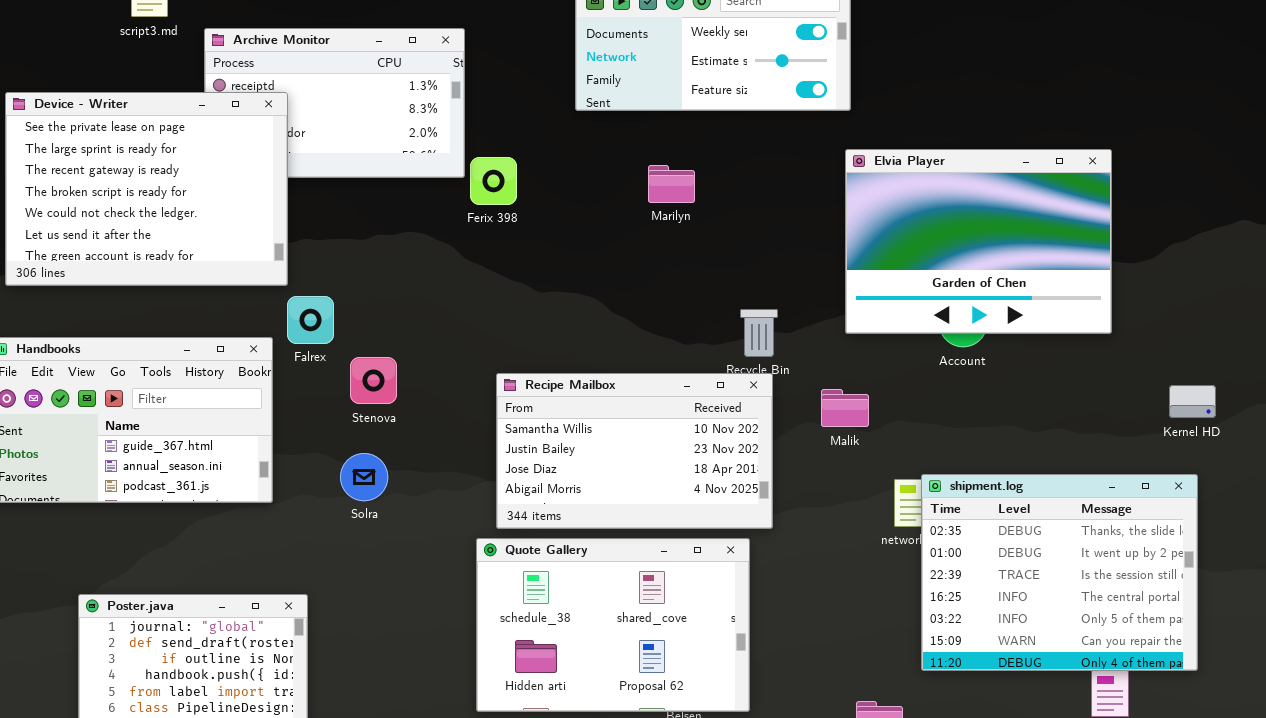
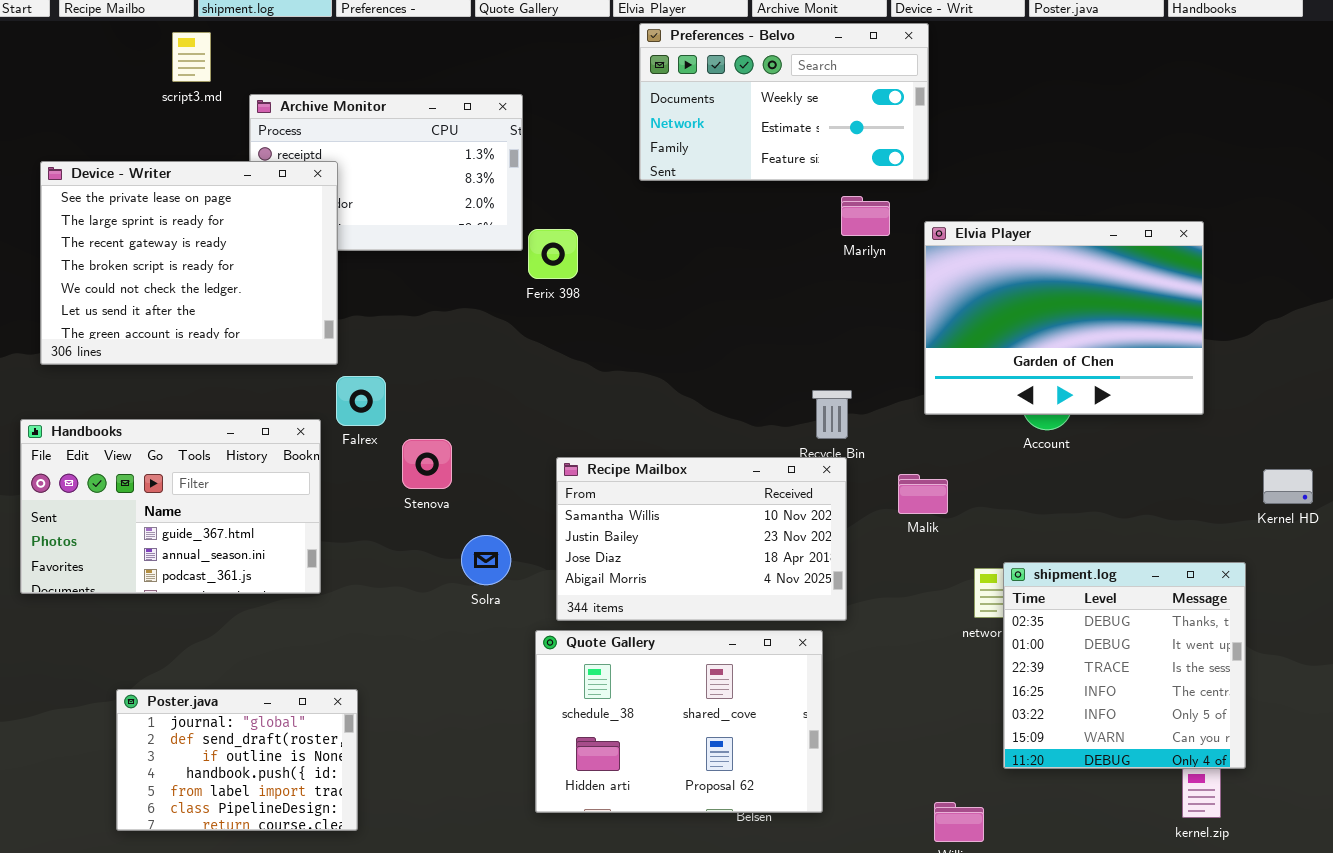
Marilyn: [648,165,695,203] -> [841,196,890,236], moved
Solra: [340,453,388,501] -> [461,535,511,585], moved
shipment.log: [921,474,1198,671] -> [1003,562,1246,769], resized

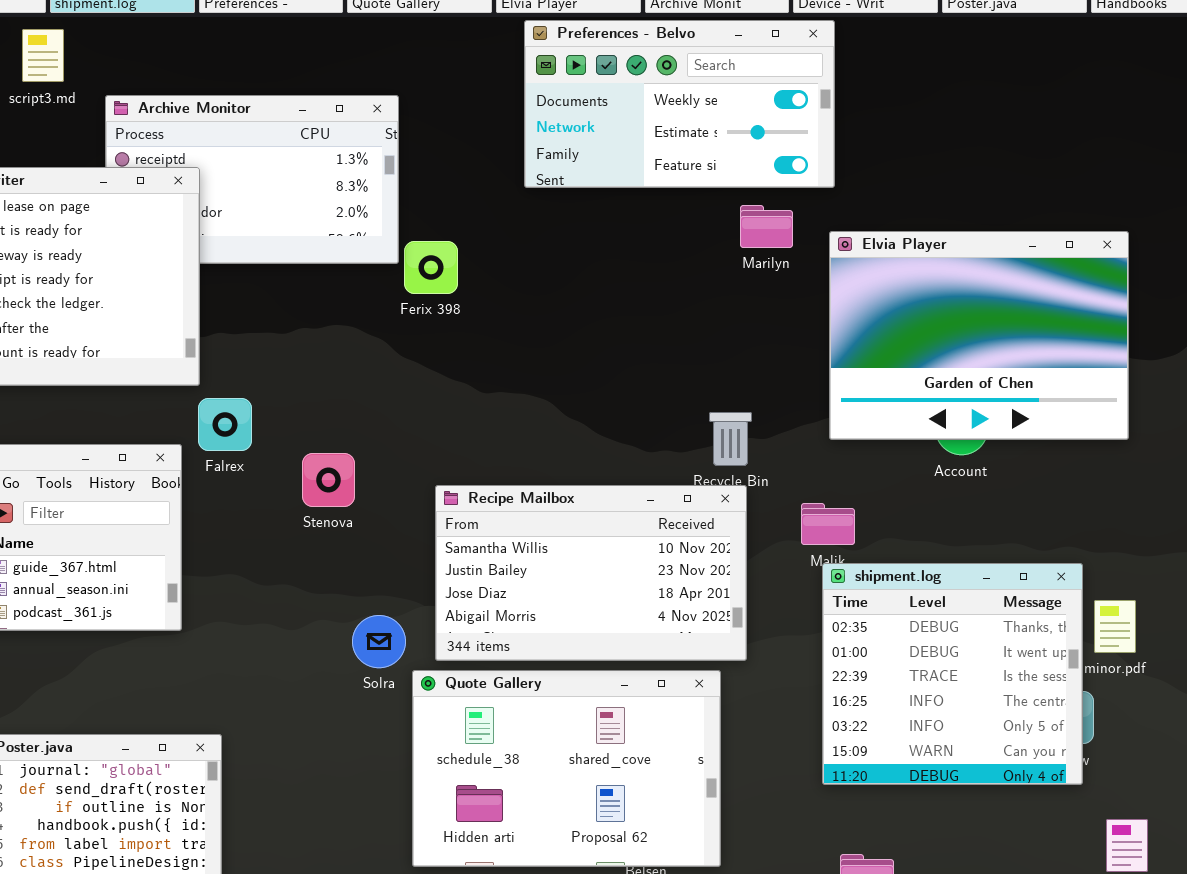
Stenova: [402,439,452,489] -> [302,453,355,507], moved
Solra: [461,535,511,585] -> [352,615,406,668], moved
shipment.log: [1003,562,1246,769] -> [822,563,1083,785], moved

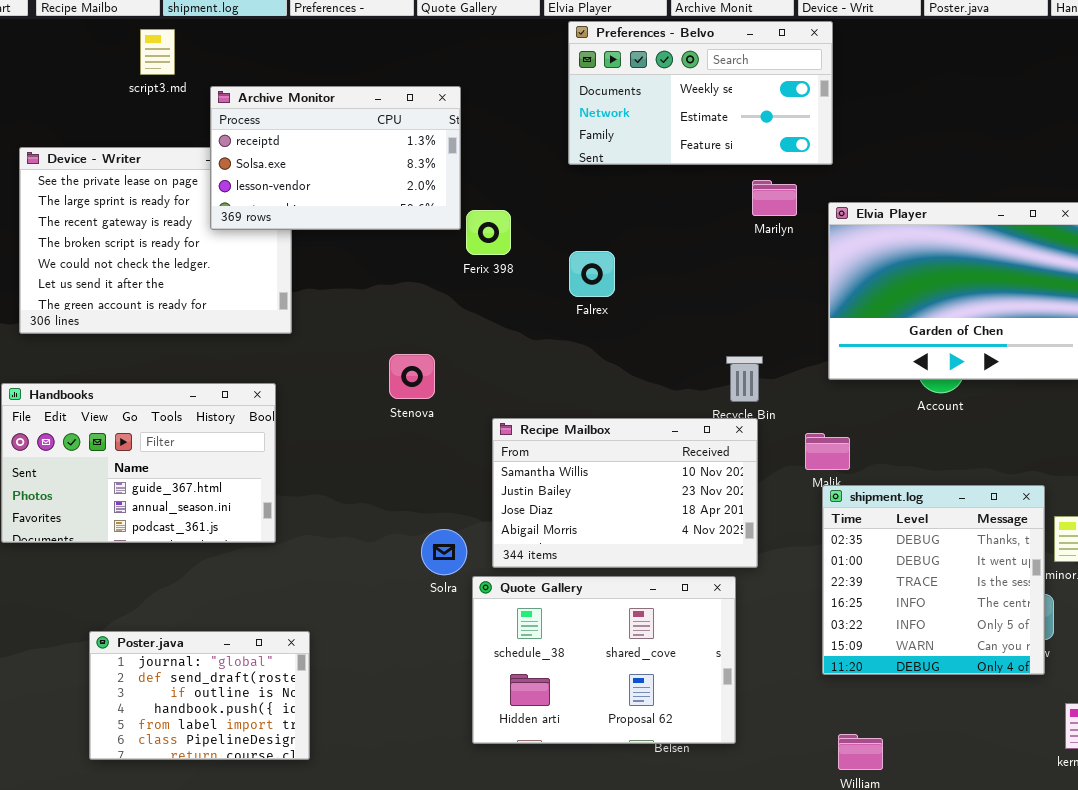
Archive Monitor: [105,95,399,264] -> [210,86,461,230], raised
Falrex: [198,398,252,451] -> [569,251,615,297], moved
Stenova: [302,453,355,507] -> [389,354,435,399], moved

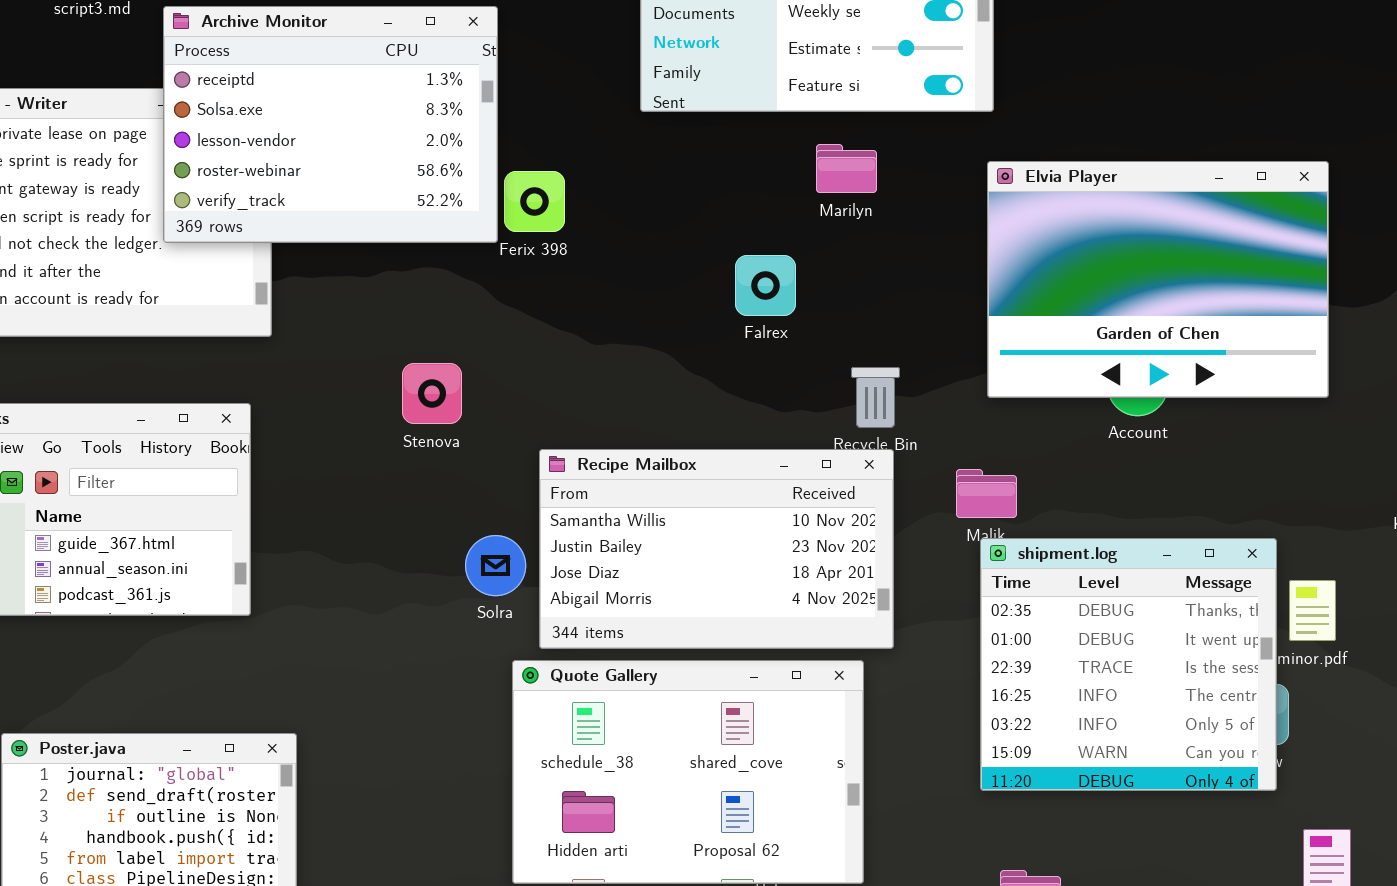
Archive Monitor: [210,86,461,230] -> [163,6,498,243], resized
Marilyn: [752,180,797,216] -> [816,144,877,193], moved
Falrex: [569,251,615,297] -> [735,255,796,316], moved
Solra: [421,529,467,575] -> [465,535,526,596], moved

